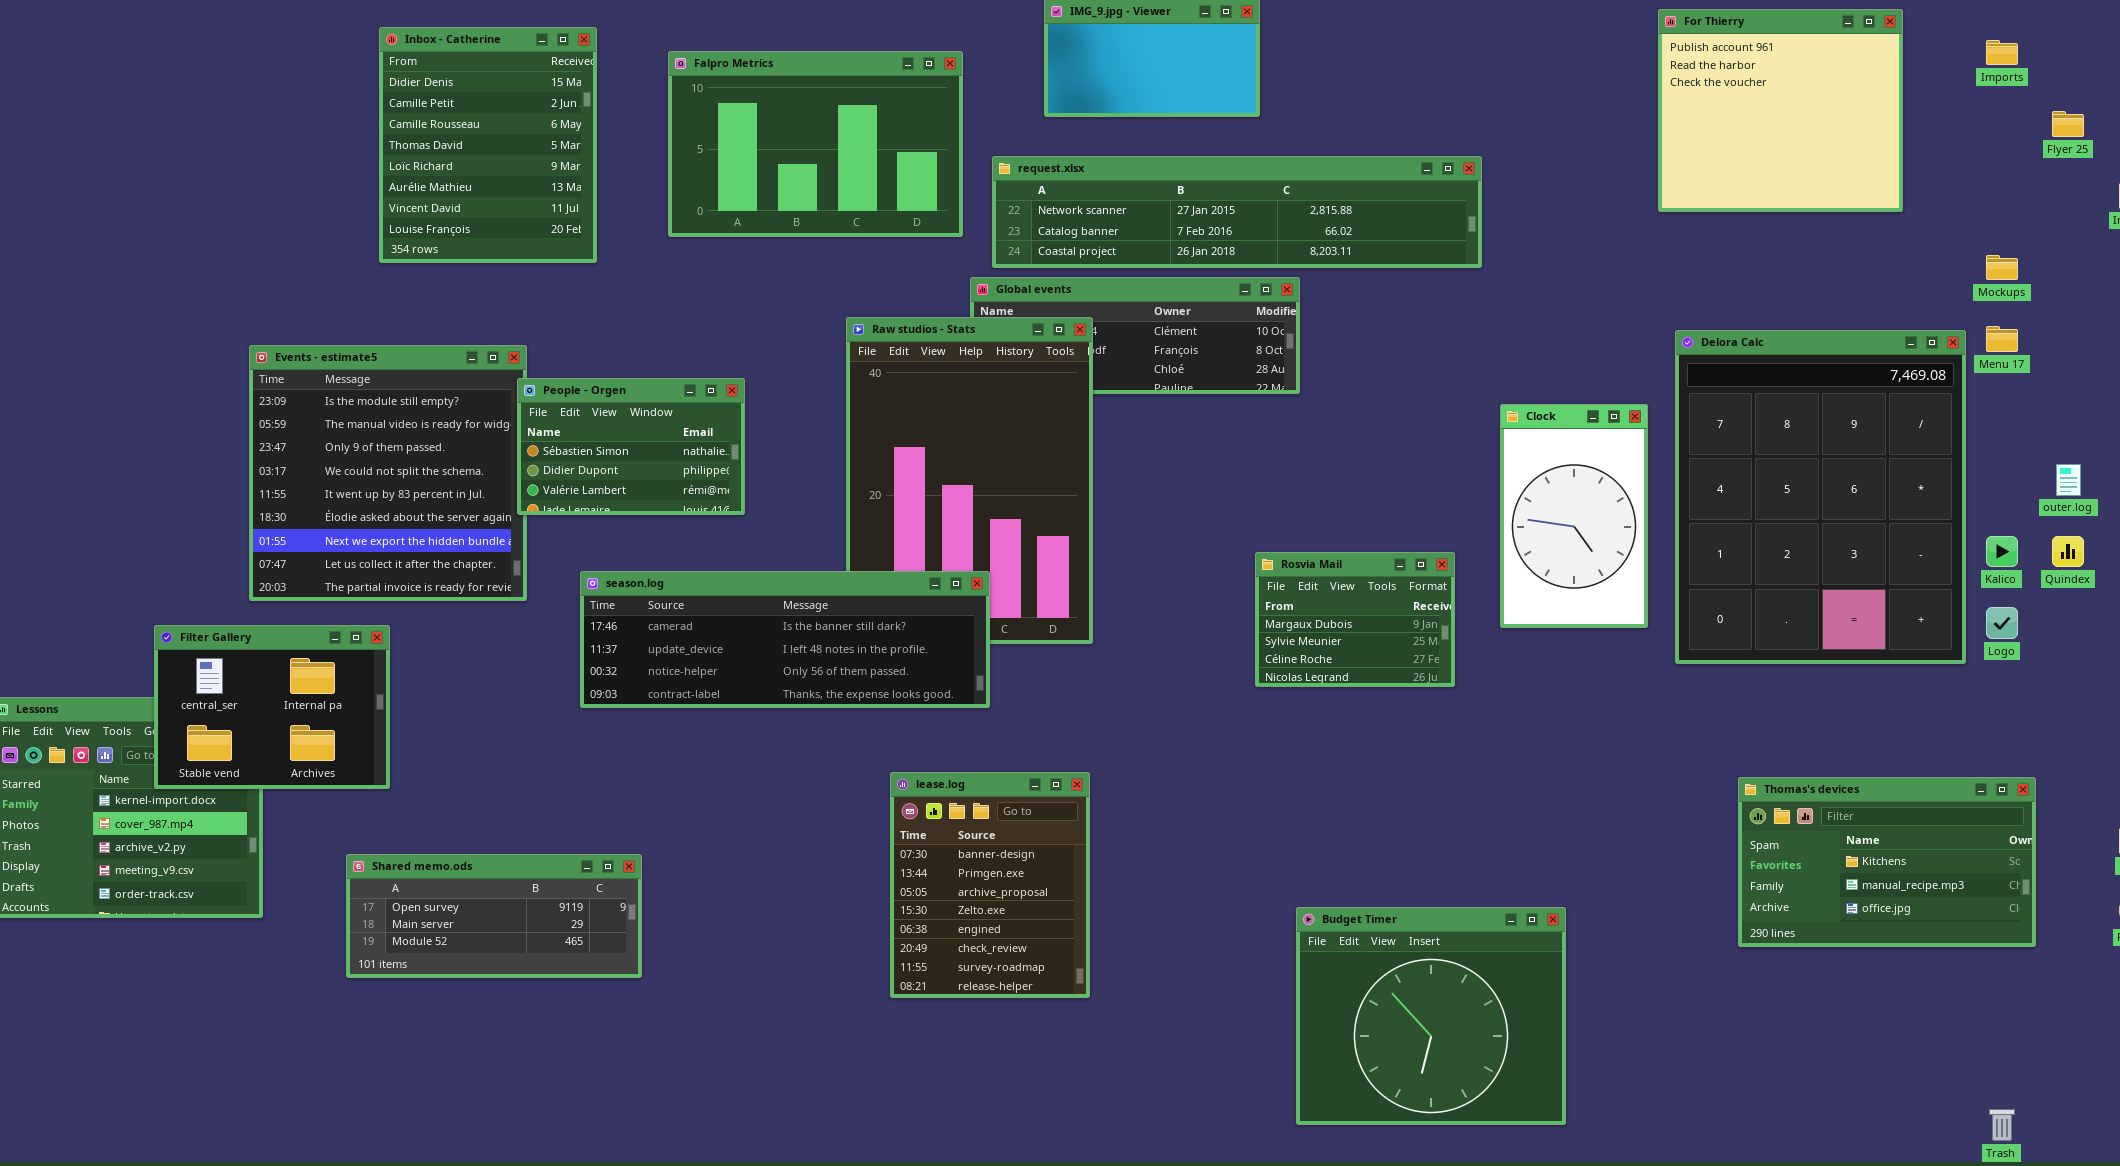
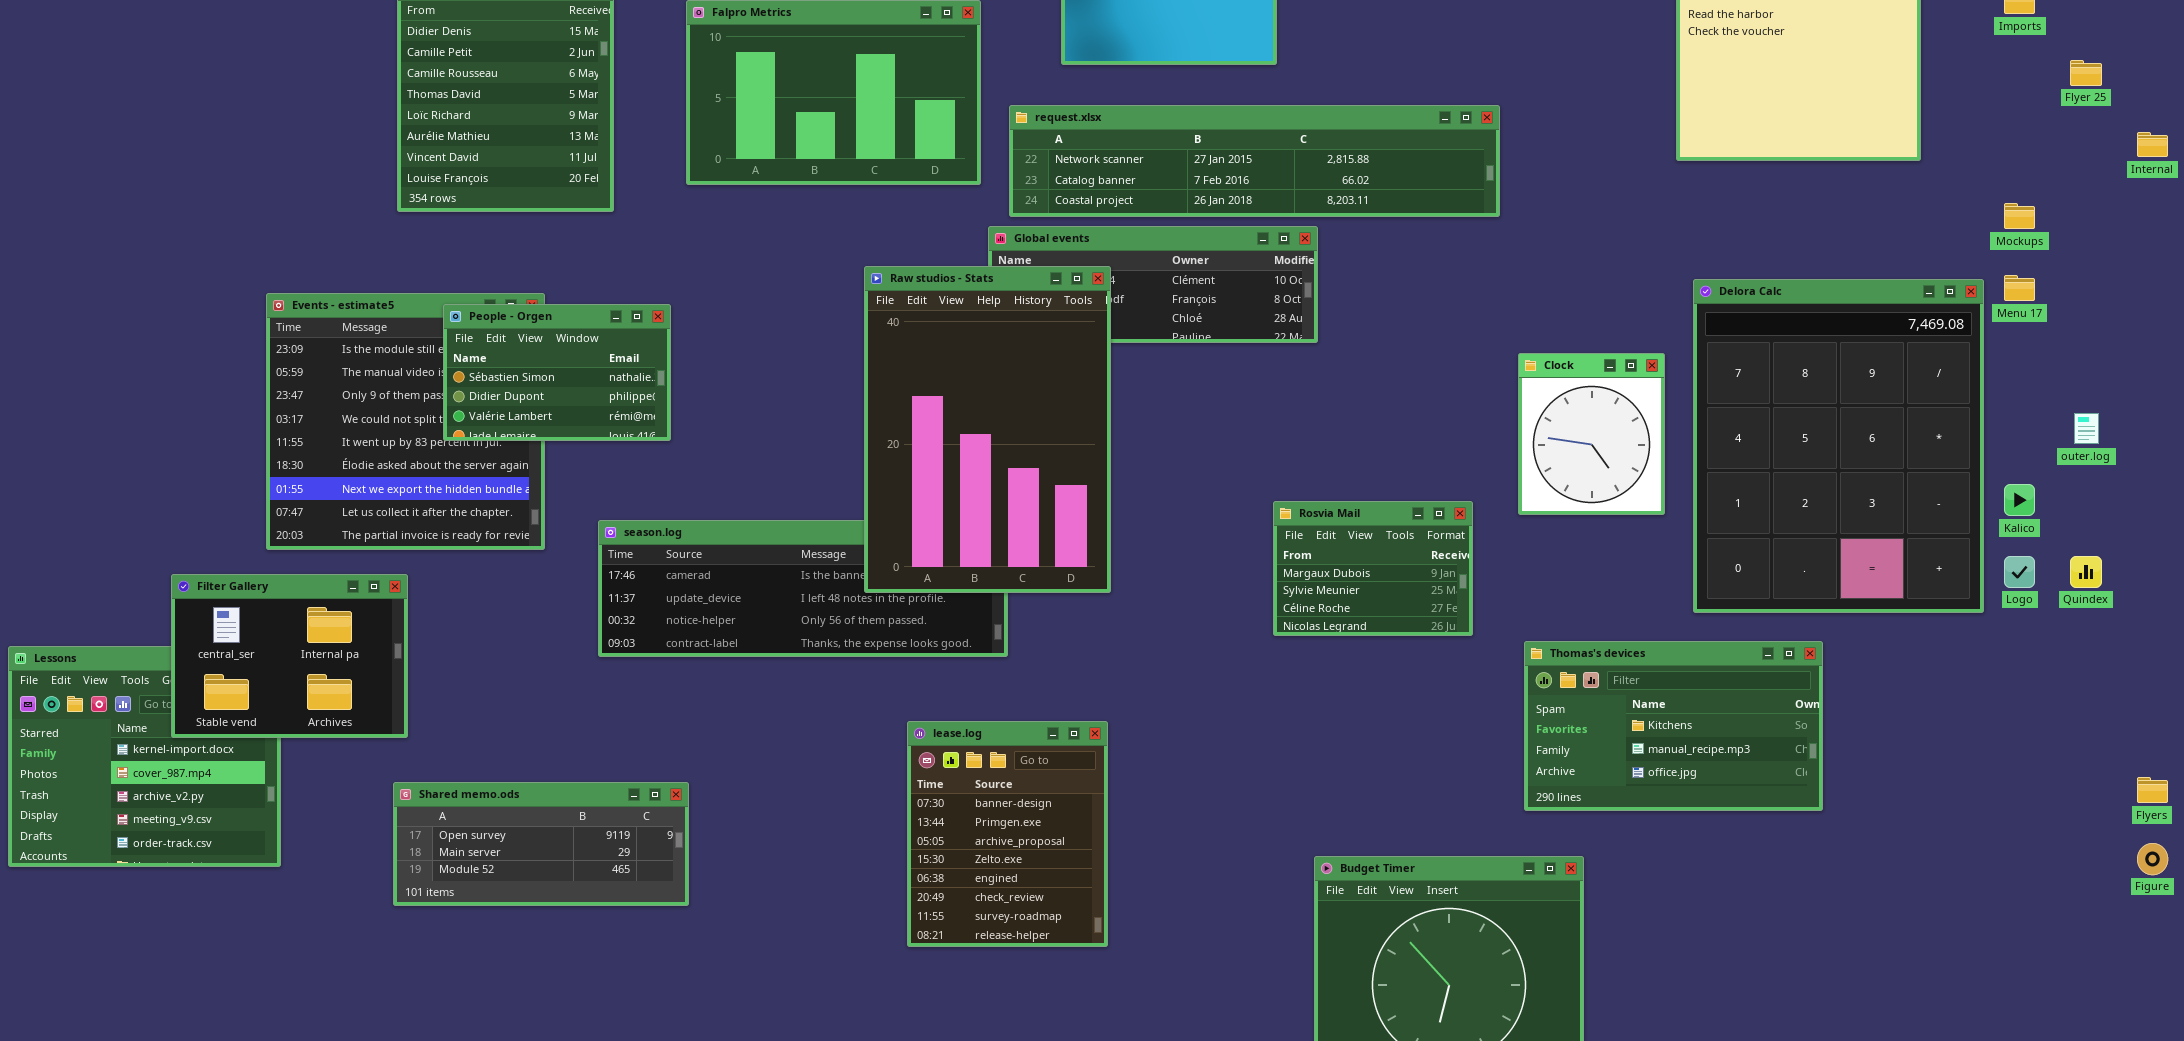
Raw studios - Stats: [846,317,1093,644] -> [864,266,1111,593], raised
People - Orgen: [517,378,745,515] -> [443,304,671,441], moved
Clock: [1500,404,1648,628] -> [1518,353,1665,515], resized
Quindex: [2052,536,2084,567] -> [2070,556,2102,588], moved
Thomas's devices: [1738,777,2036,947] -> [1524,641,1823,811], moved
Shared memo.ods: [346,854,642,978] -> [393,782,689,906], moved

